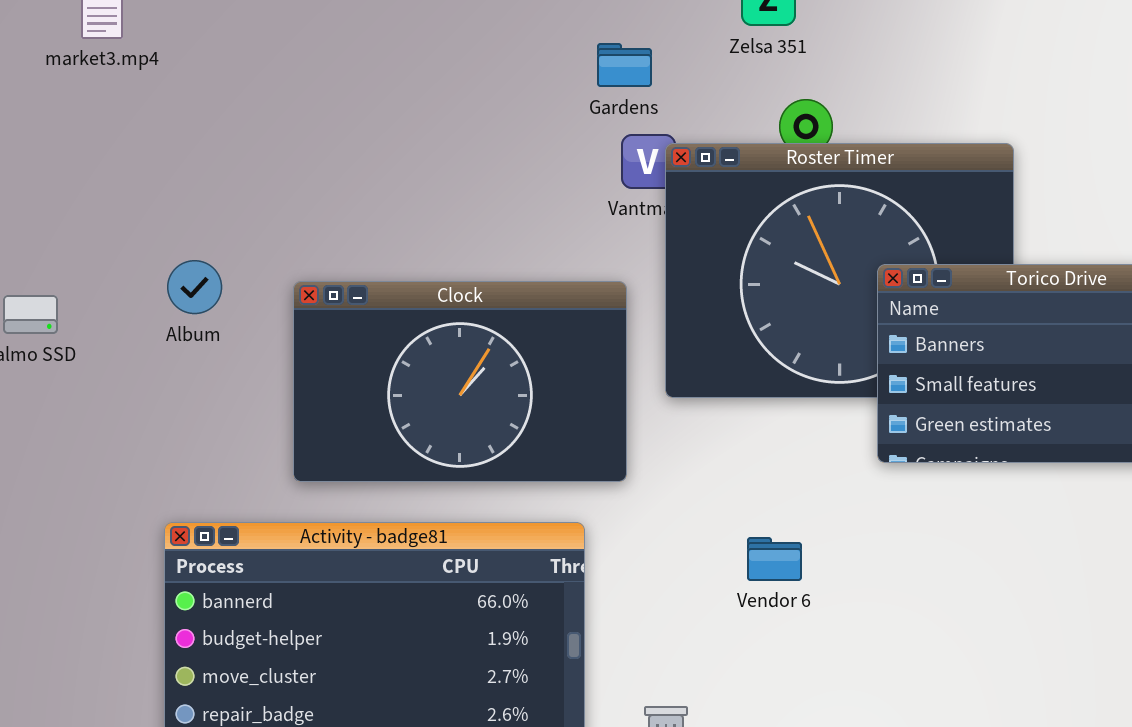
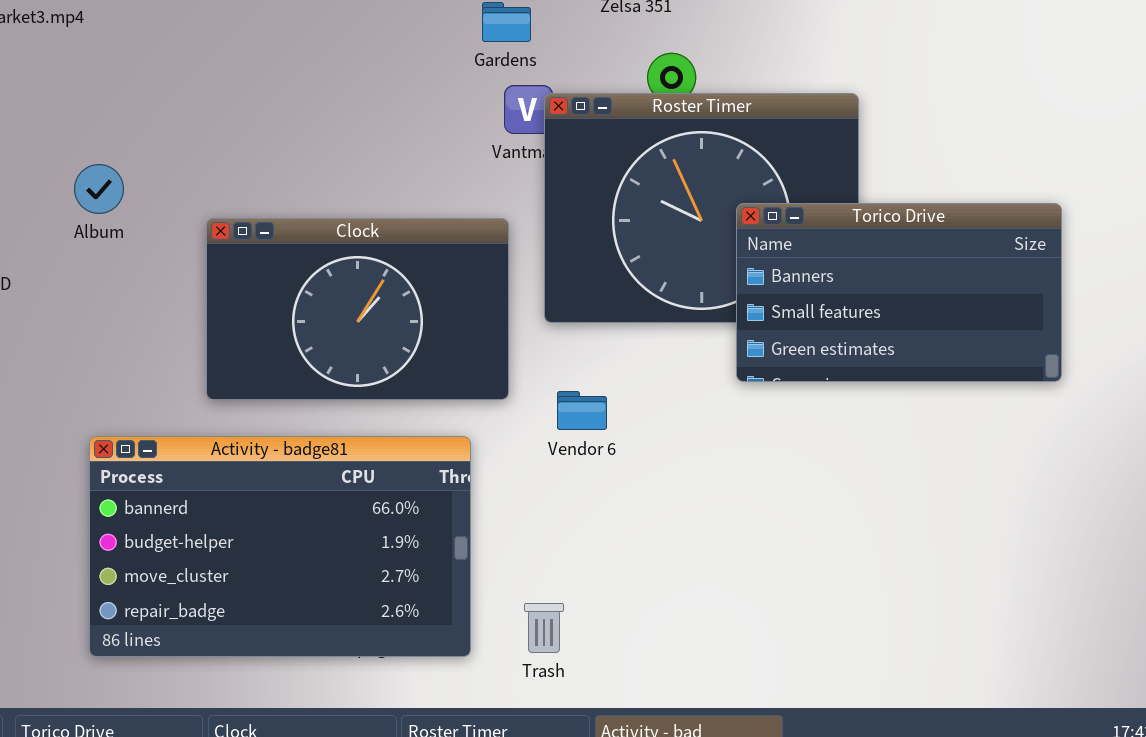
Album: [167,260,222,314] -> [74,164,124,214], moved
Vendor 6: [747,537,802,581] -> [557,391,607,430], moved

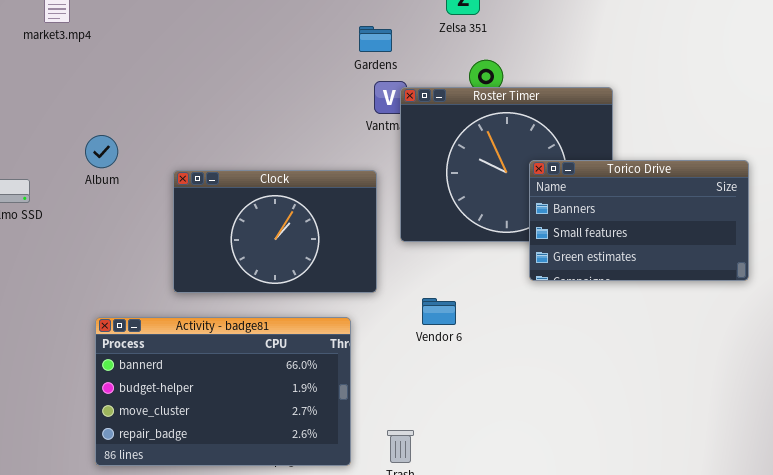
Vendor 6: [557,391,607,430] -> [422,298,456,325], moved

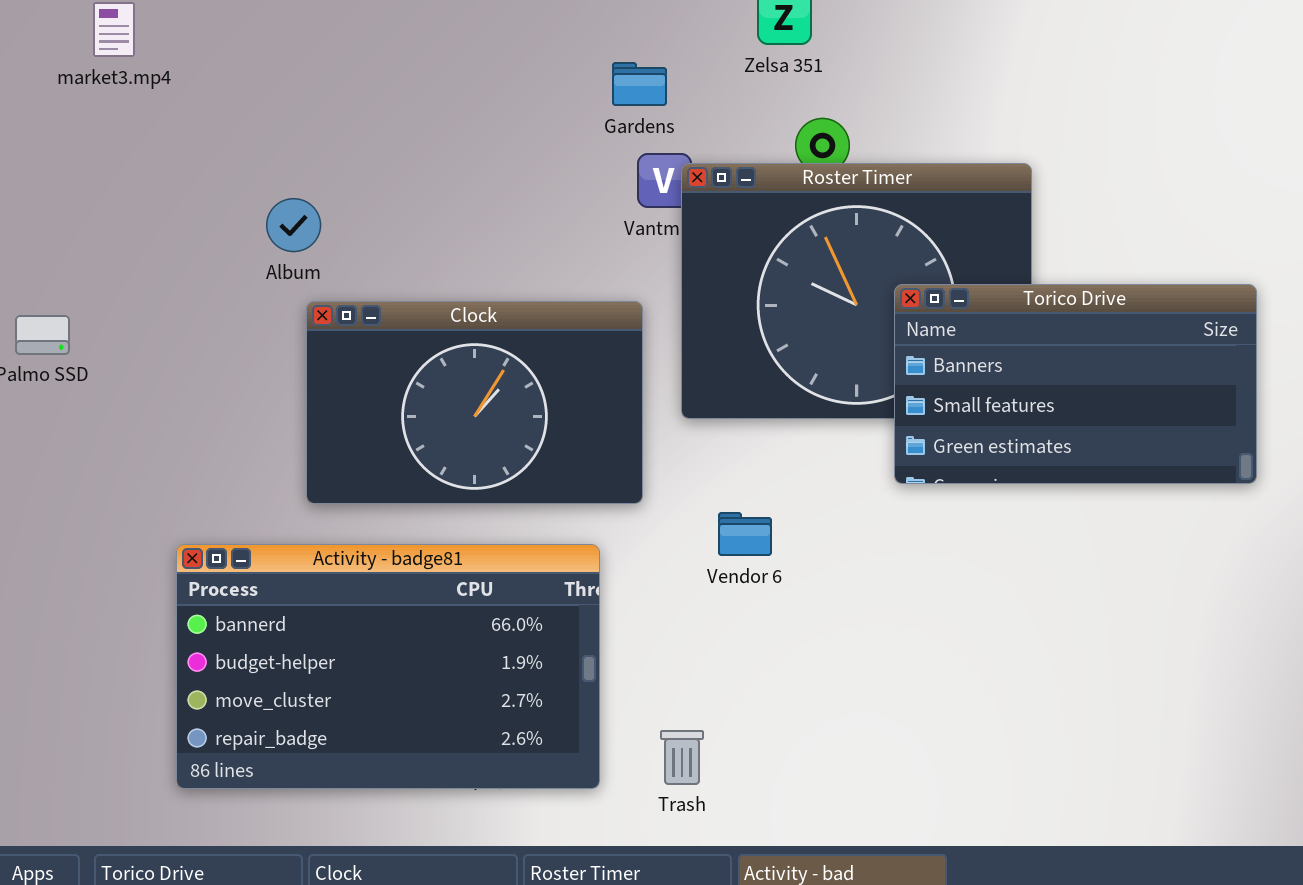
Album: [85,135,118,168] -> [266,198,321,252], moved

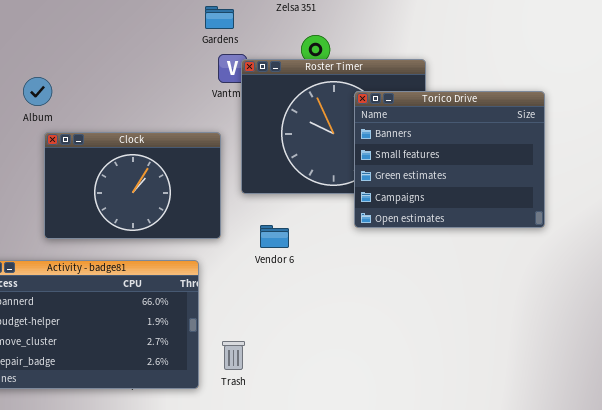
Torico Drive: [894,284,1257,484] -> [354,91,545,228], resized
Vendor 6: [718,512,772,556] -> [260,225,289,248], moved
Trash: [660,730,704,785] -> [222,341,245,370], moved

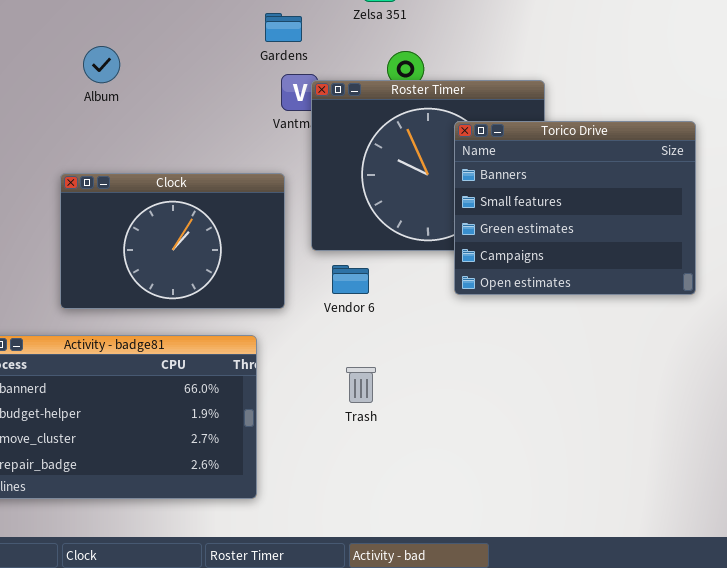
Album: [23,77,52,106] -> [83,46,120,83], moved
Vendor 6: [260,225,289,248] -> [332,265,369,294], moved
Trash: [222,341,245,370] -> [346,367,376,403], moved

